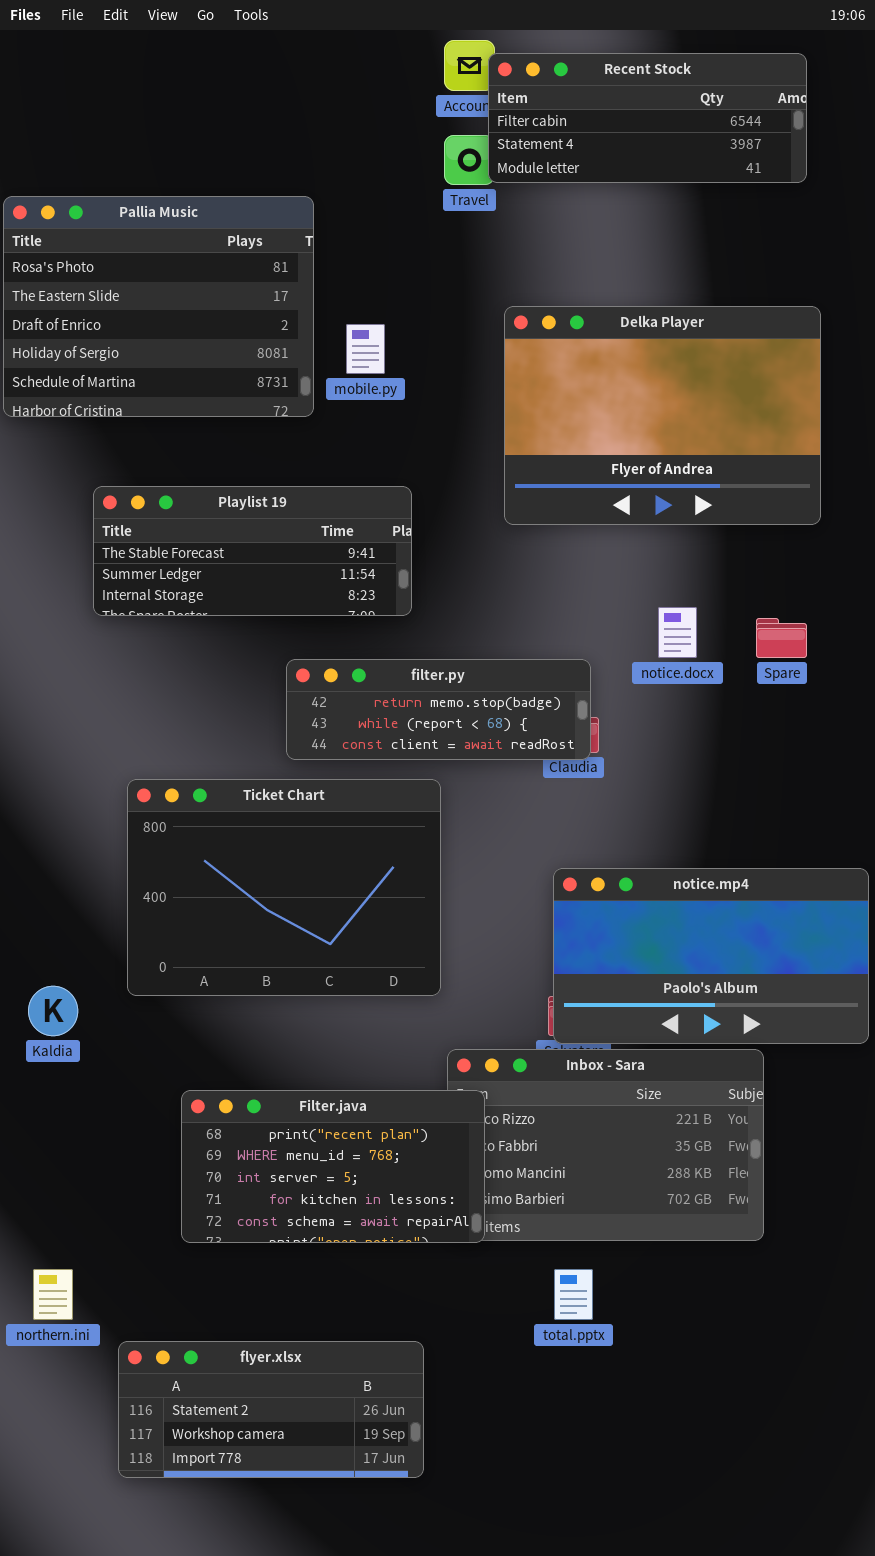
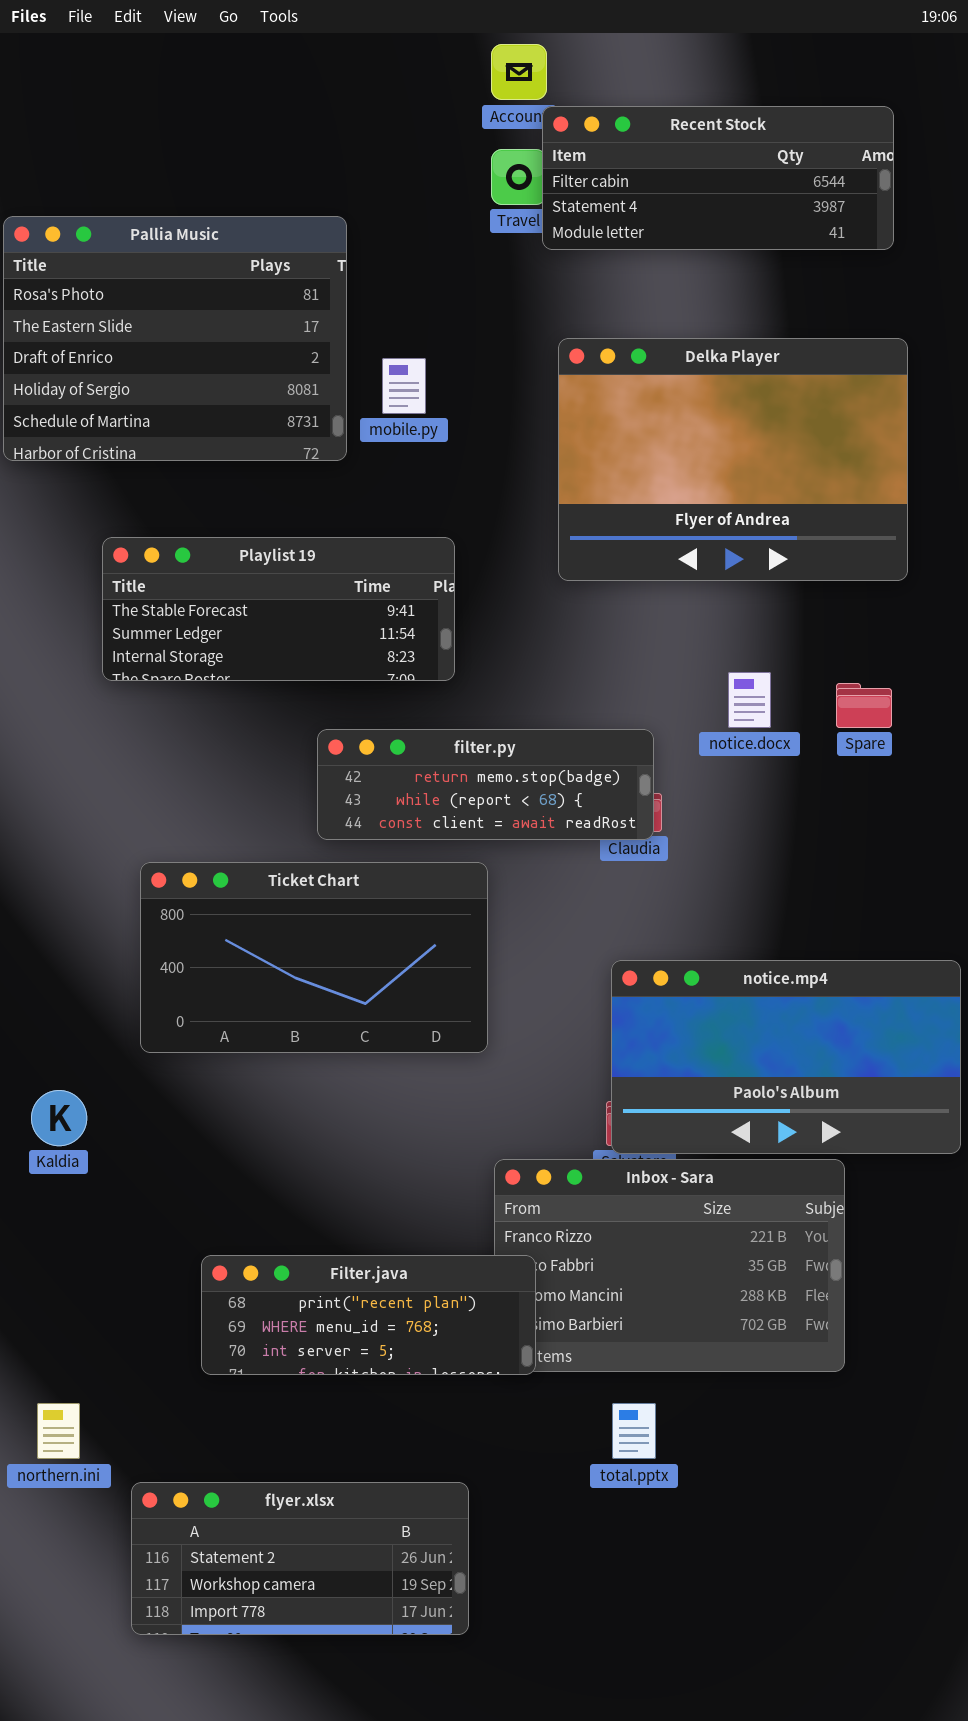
Recent Stock: [488,53,807,183] -> [542,106,894,250], moved
Ticket Chart: [127,779,441,996] -> [140,862,488,1053], resized
Filter.java: [181,1090,485,1243] -> [201,1255,536,1375], resized

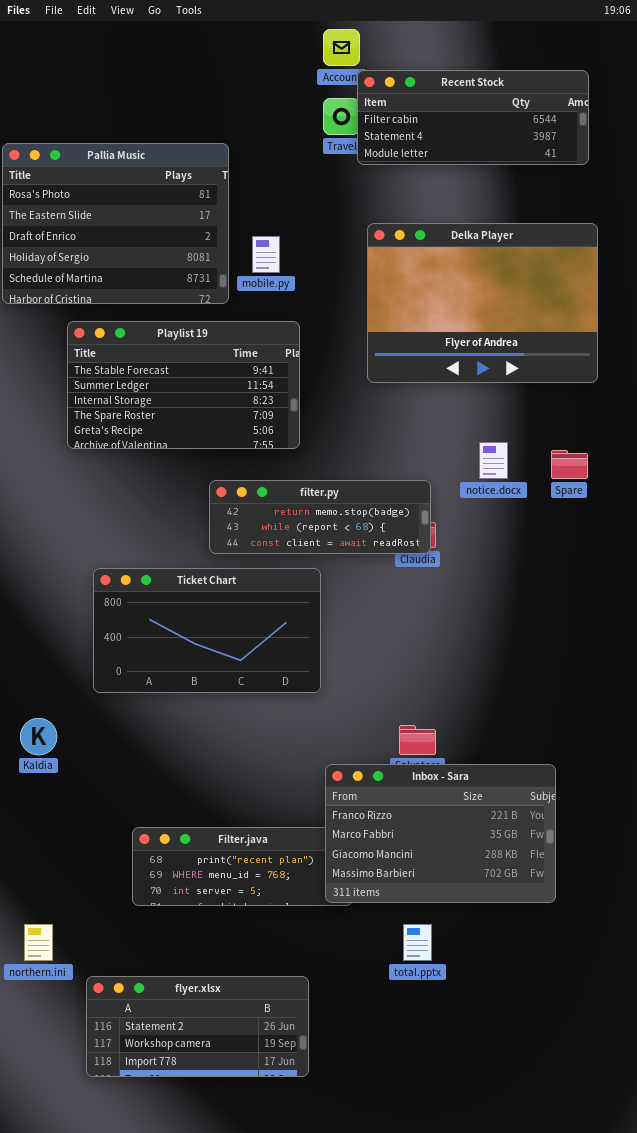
Playlist 19: [102,537,455,681] -> [67,321,300,449], resized
notice.mp4: [611,960,961,1154] -> none, closed
Inbox - Sara: [494,1159,845,1372] -> [325,764,556,903], raised

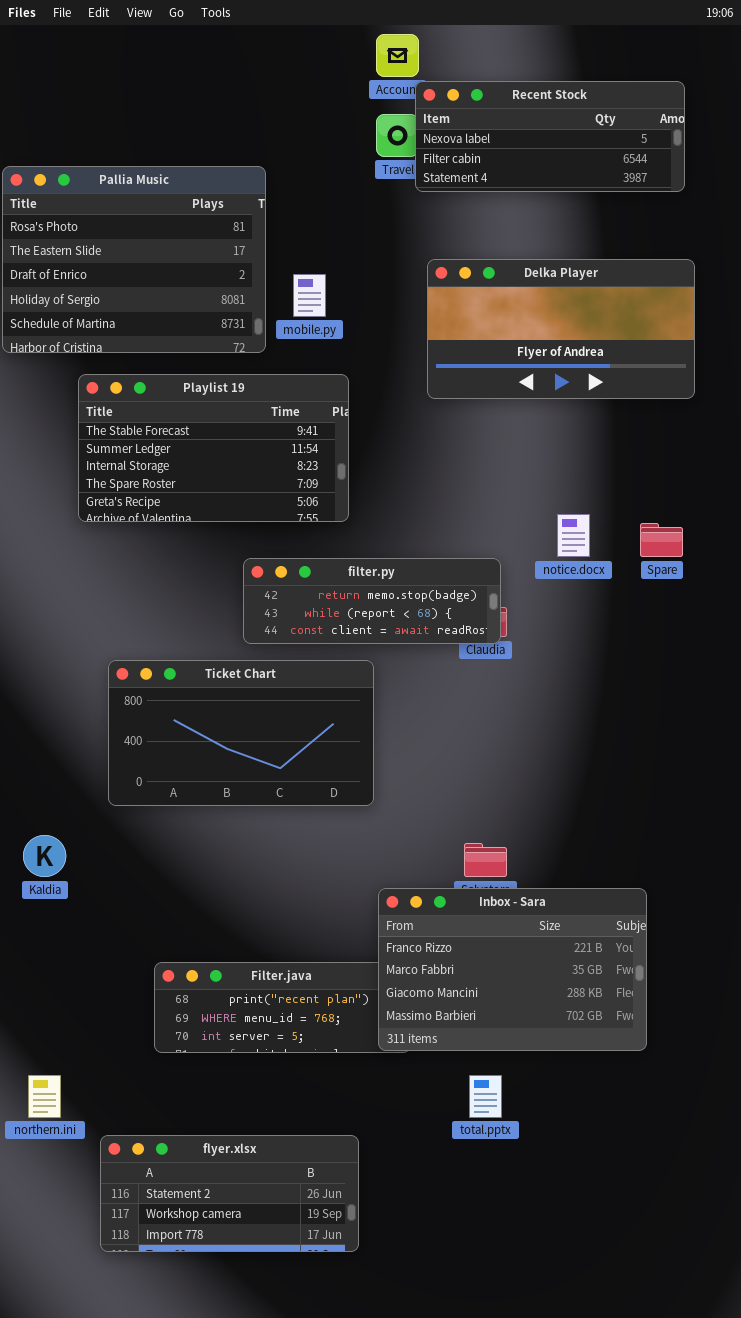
Recent Stock: [357,70,589,165] -> [415,81,685,192], scrolled up 1 row
Delka Player: [367,223,598,383] -> [427,259,695,399], resized

